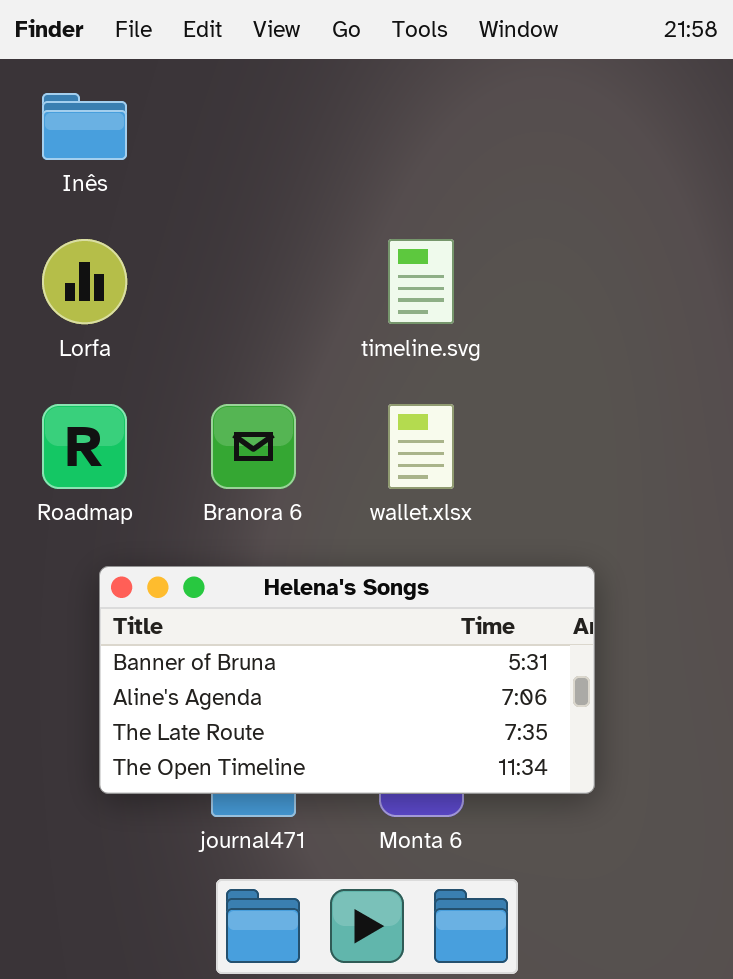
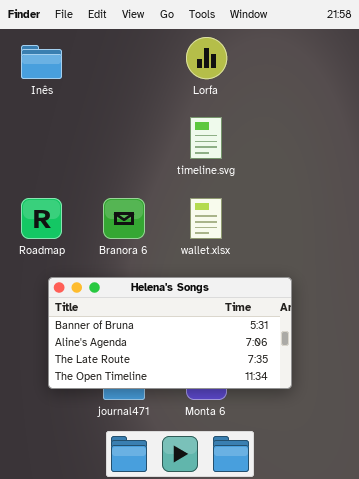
Lorfa: [42,239,127,324] -> [186,37,227,79], moved

